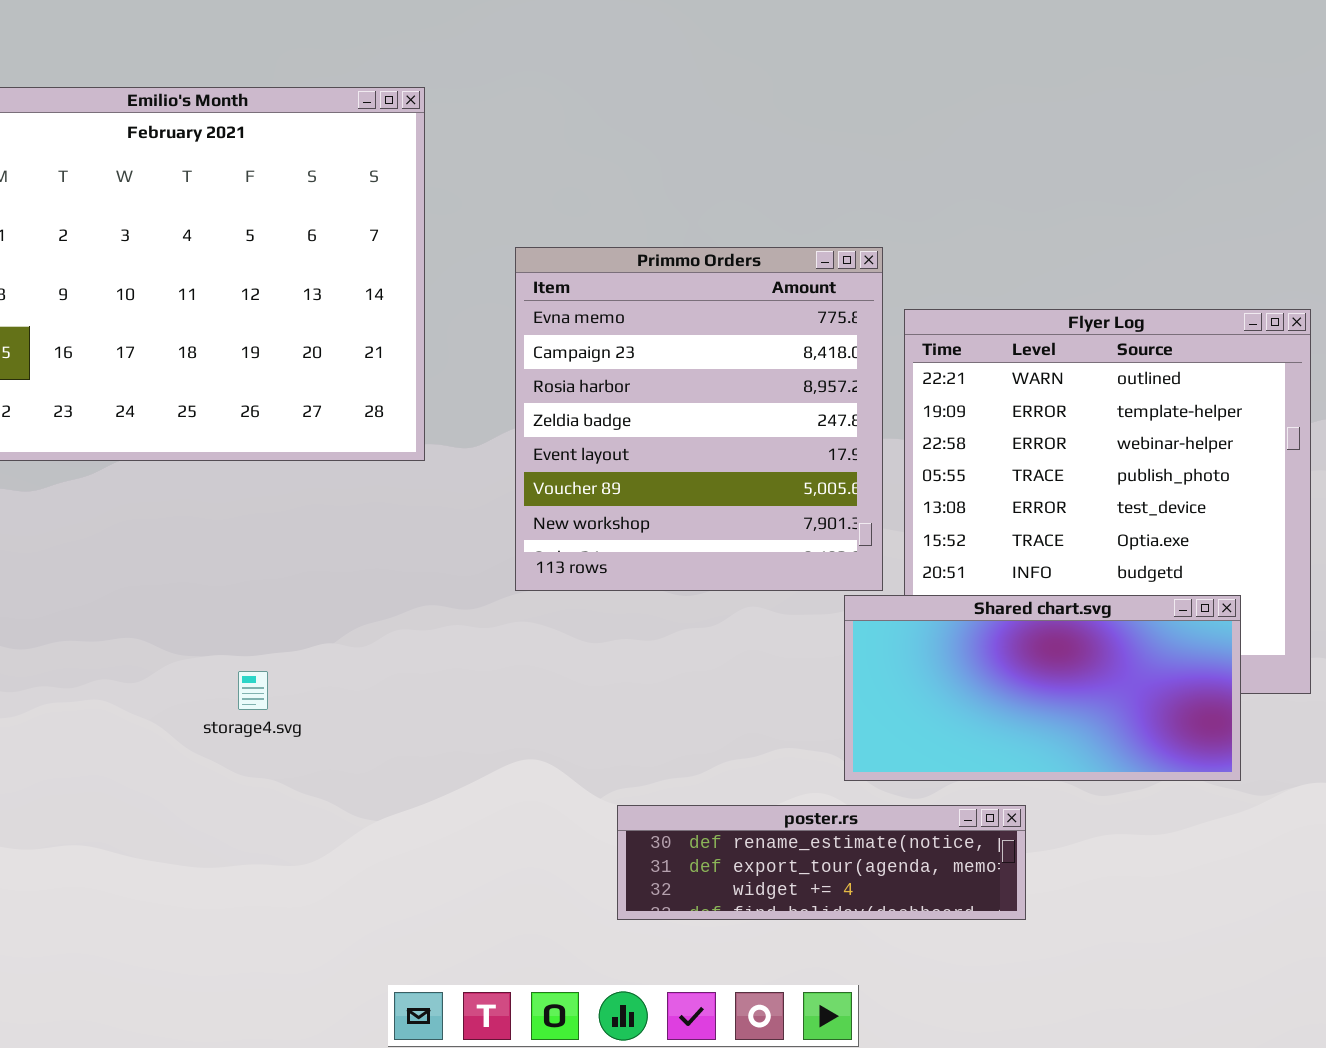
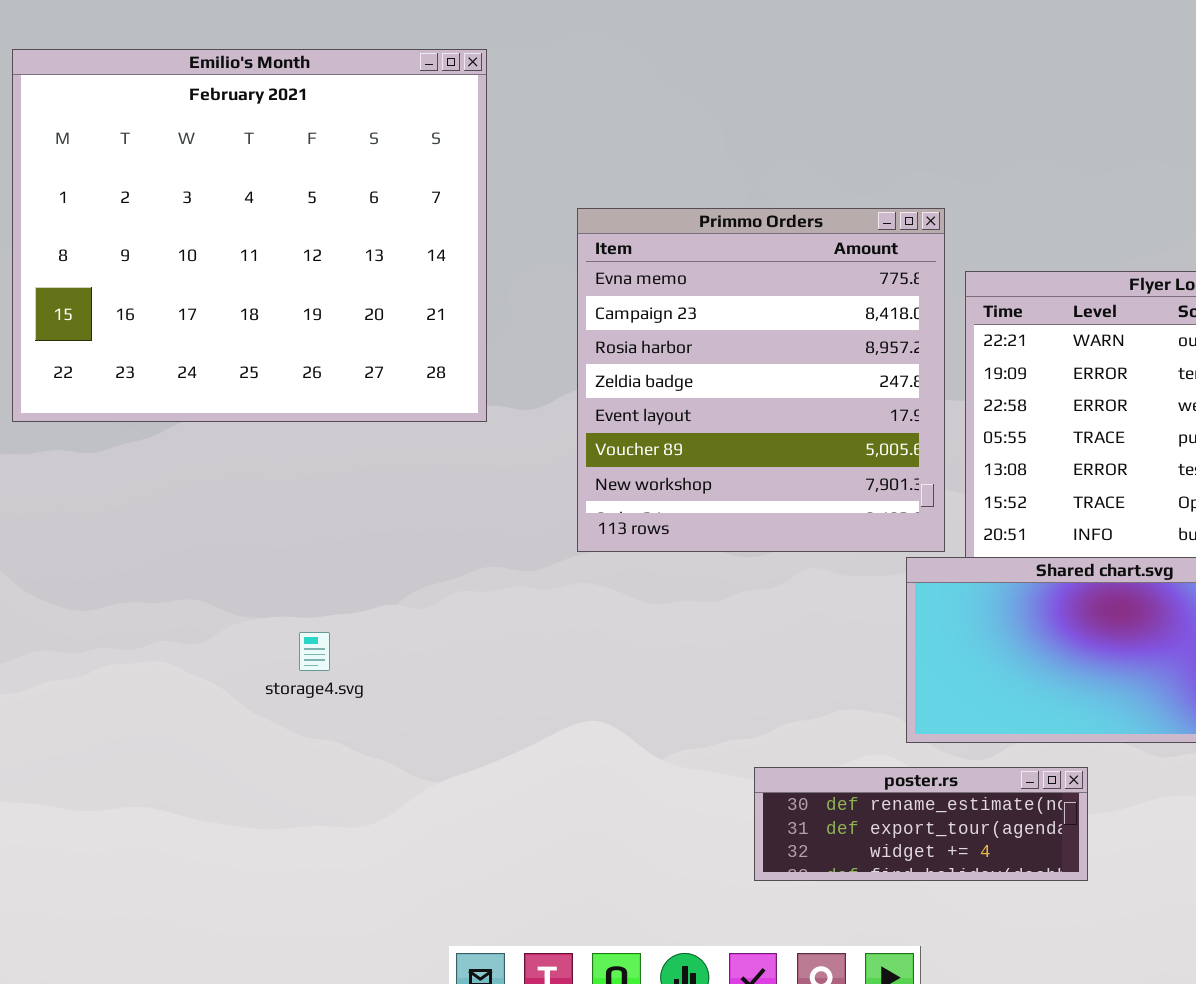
poster.rs: [617,805,1026,920] -> [754,767,1088,881], resized

